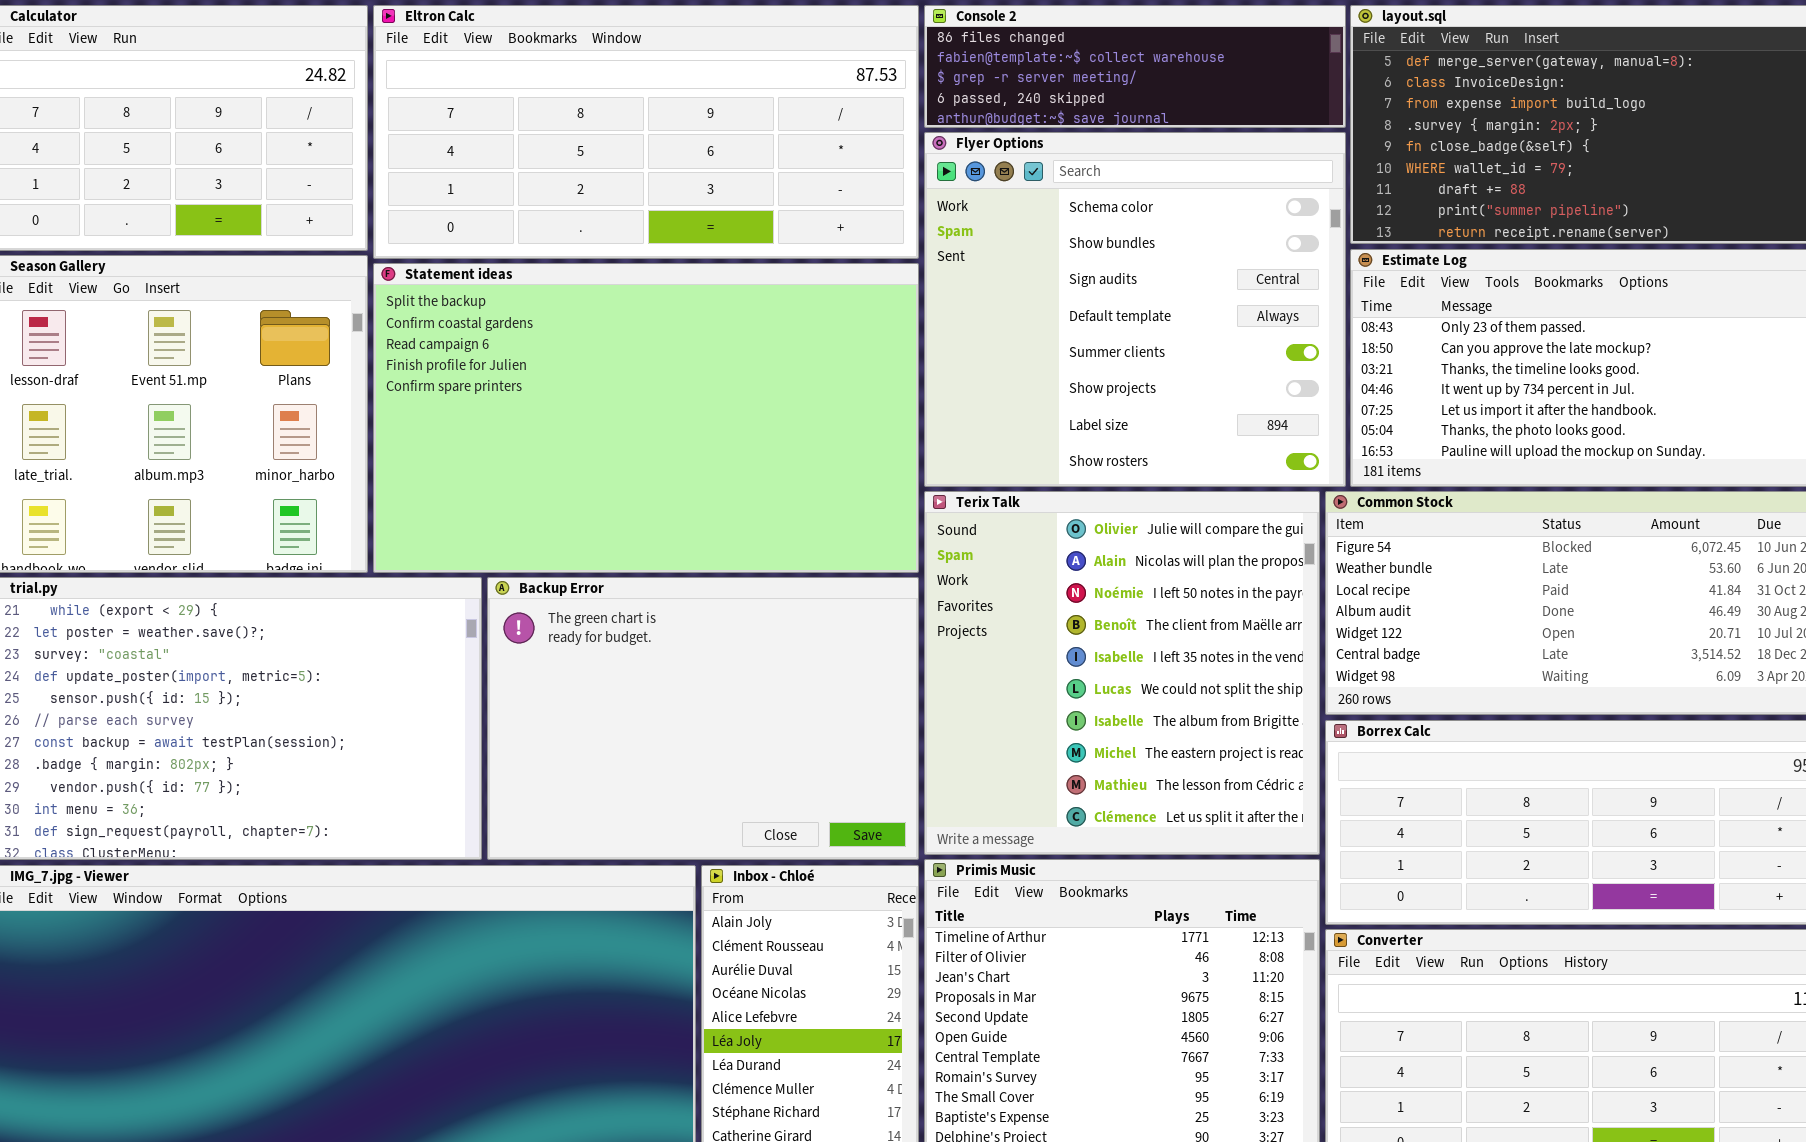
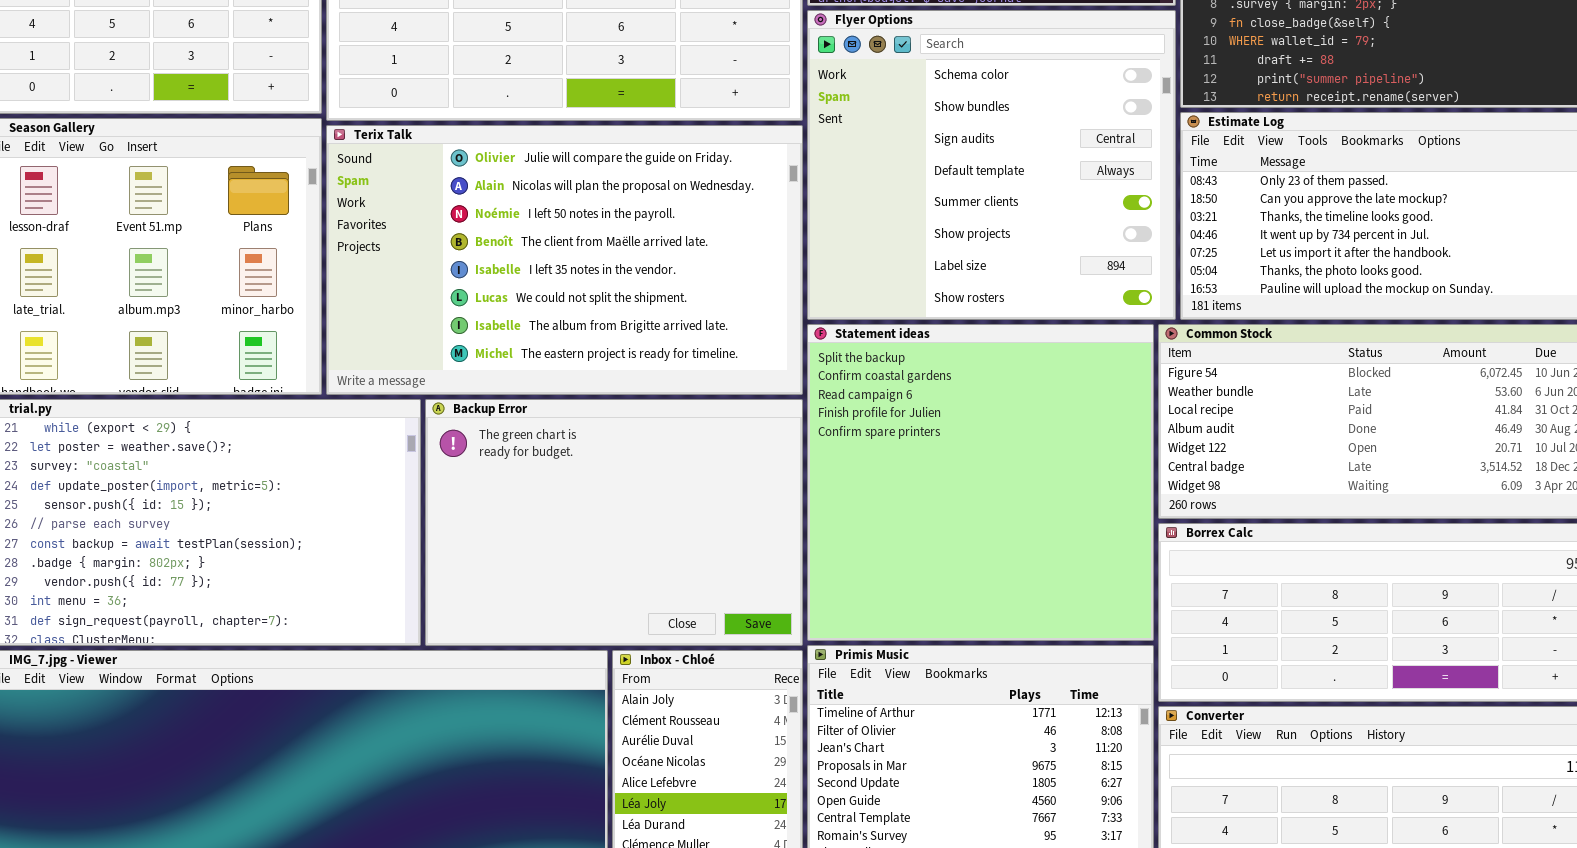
Statement ideas: [373,263,919,573] -> [807,324,1154,641], moved, resized
Terix Talk: [924,491,1320,855] -> [326,125,803,395], moved, resized

